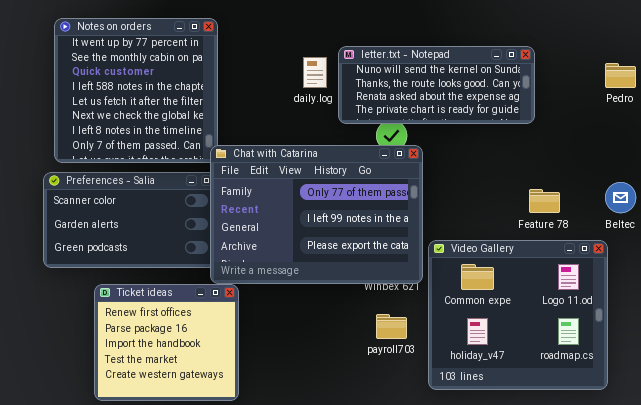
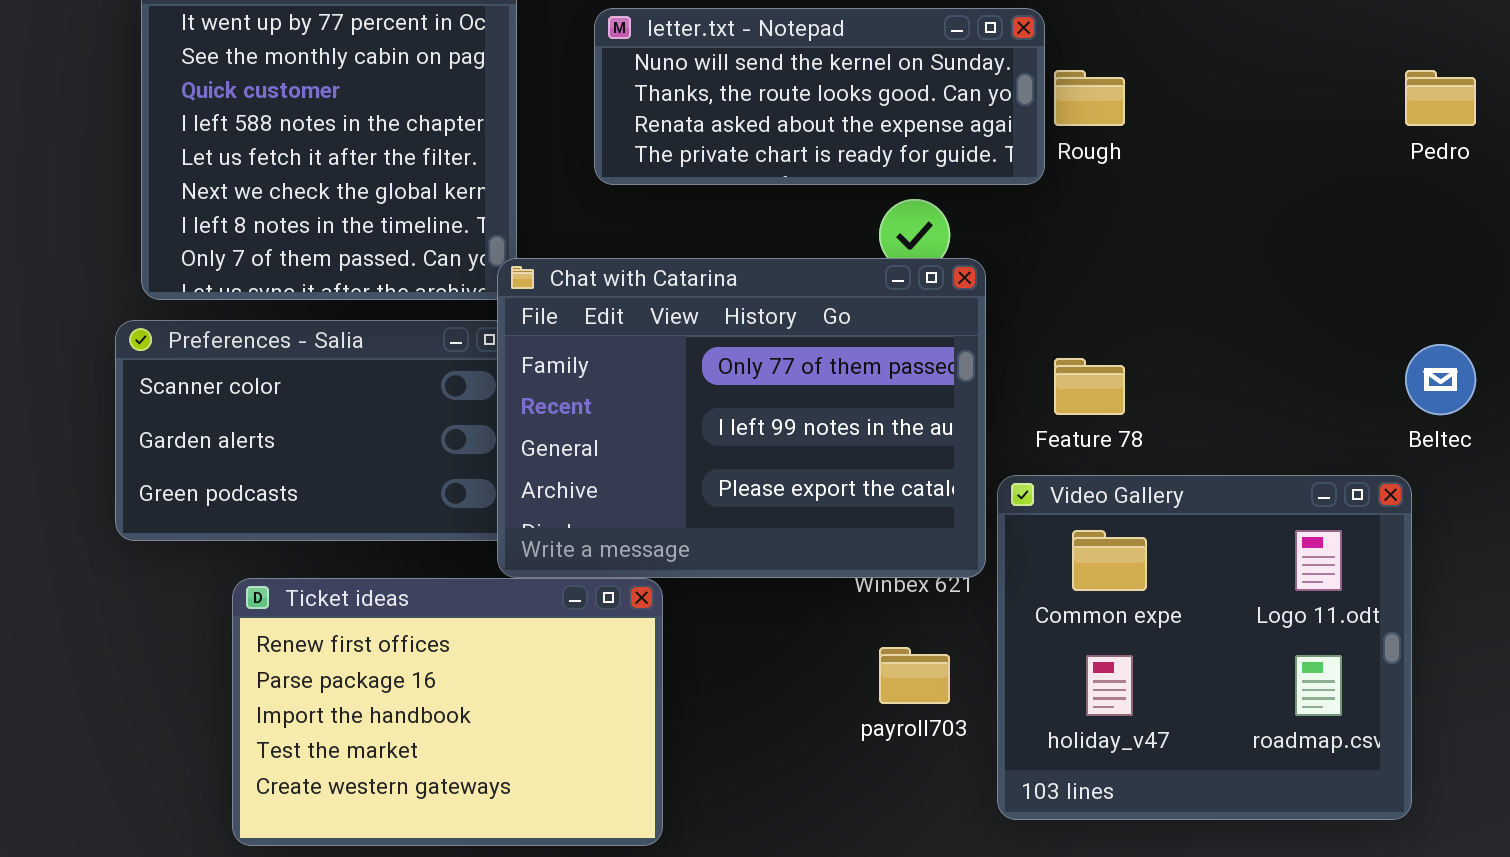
letter.txt - Notepad: [338,46,535,124] -> [594,8,1045,185], moved
Feature 78: [529,189,560,213] -> [1054,358,1125,415], moved
Ticket ideas: [94,284,239,401] -> [232,578,663,846], resized

